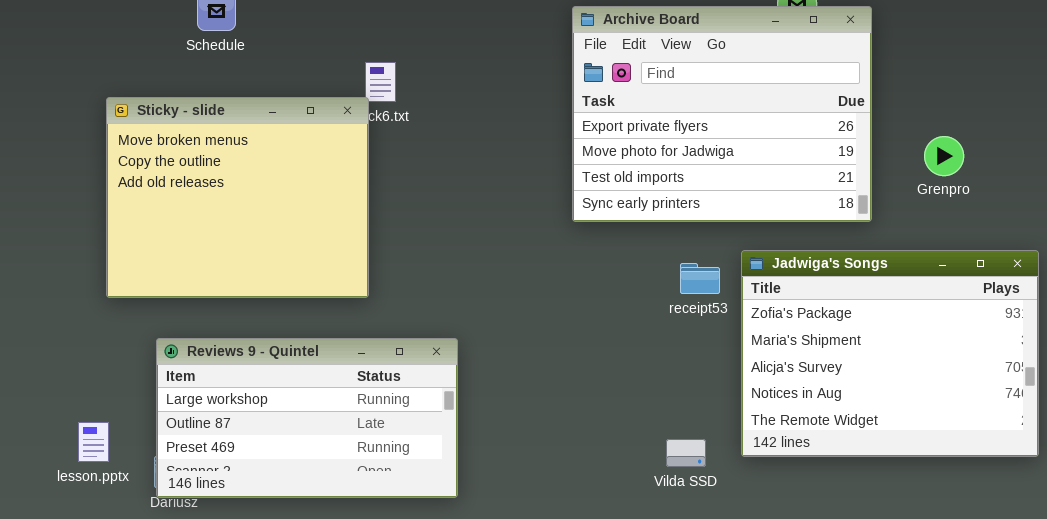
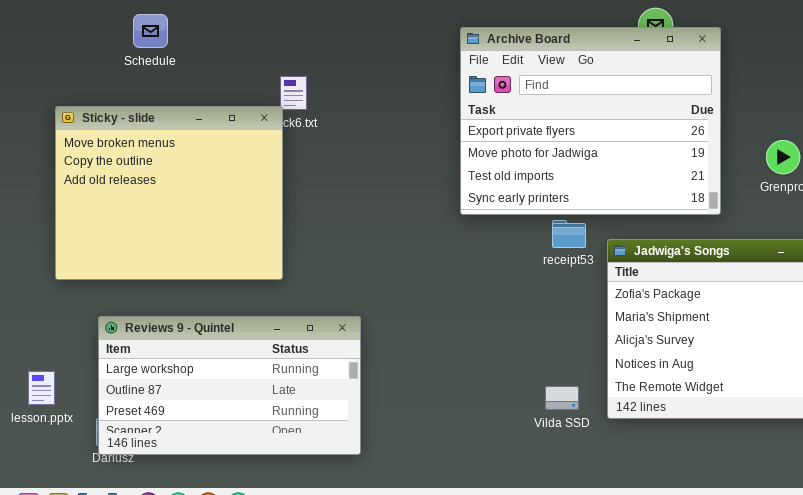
receipt53: [680,263,720,294] -> [552,220,586,248], moved
lesson.pptx: [78,422,109,462] -> [28,371,55,405], moved
Vilda SSD: [666,439,706,467] -> [545,386,579,410], moved

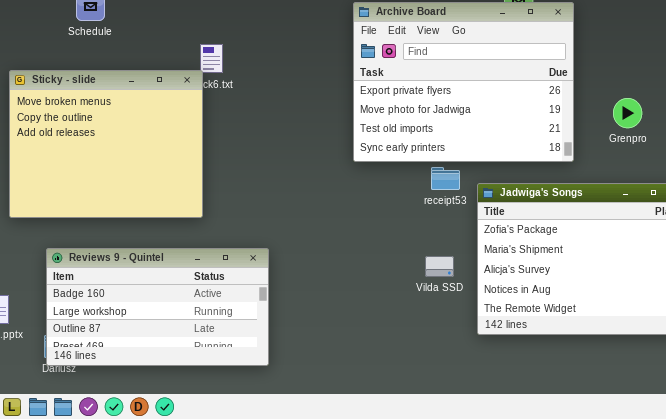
Reviews 9 - Quintel: [98,316,361,455] -> [46,248,269,366], scrolled up 1 row
Vilda SSD: [545,386,579,410] -> [425,256,454,277], moved

